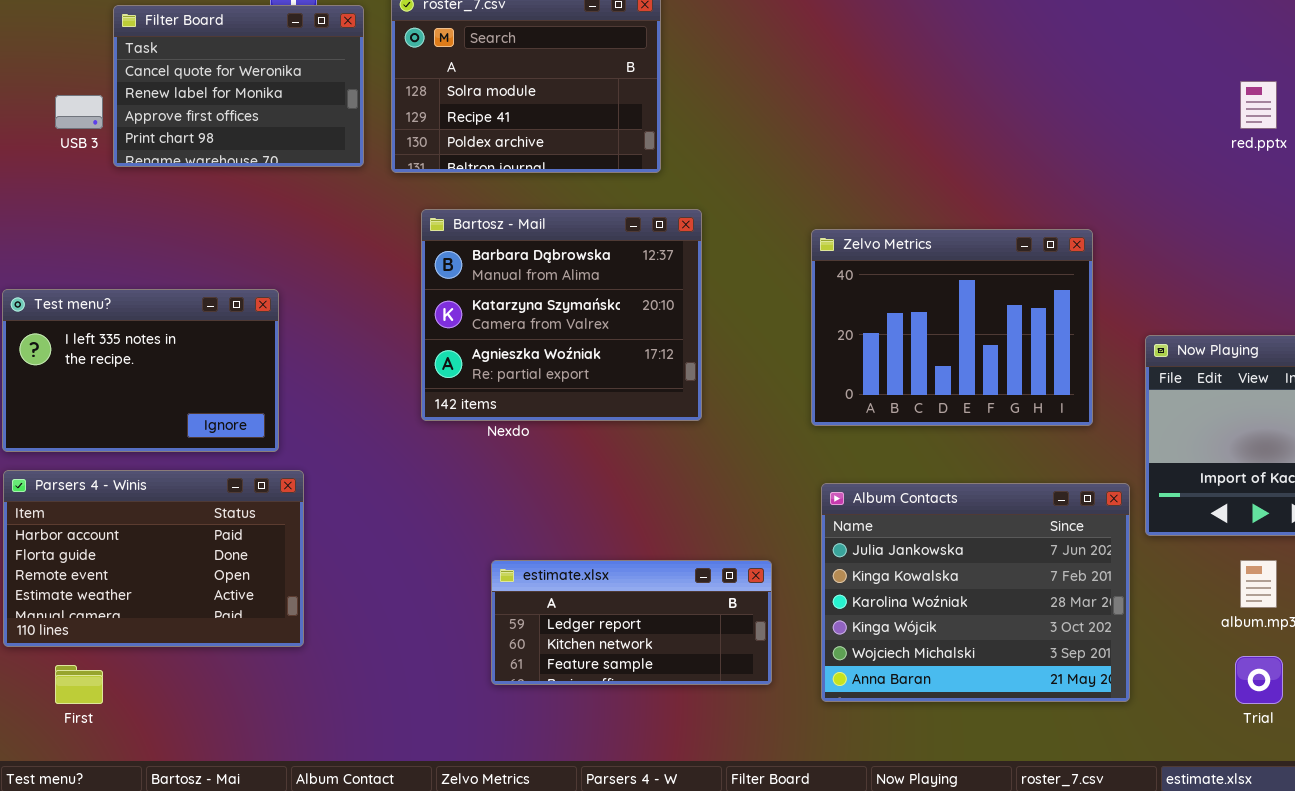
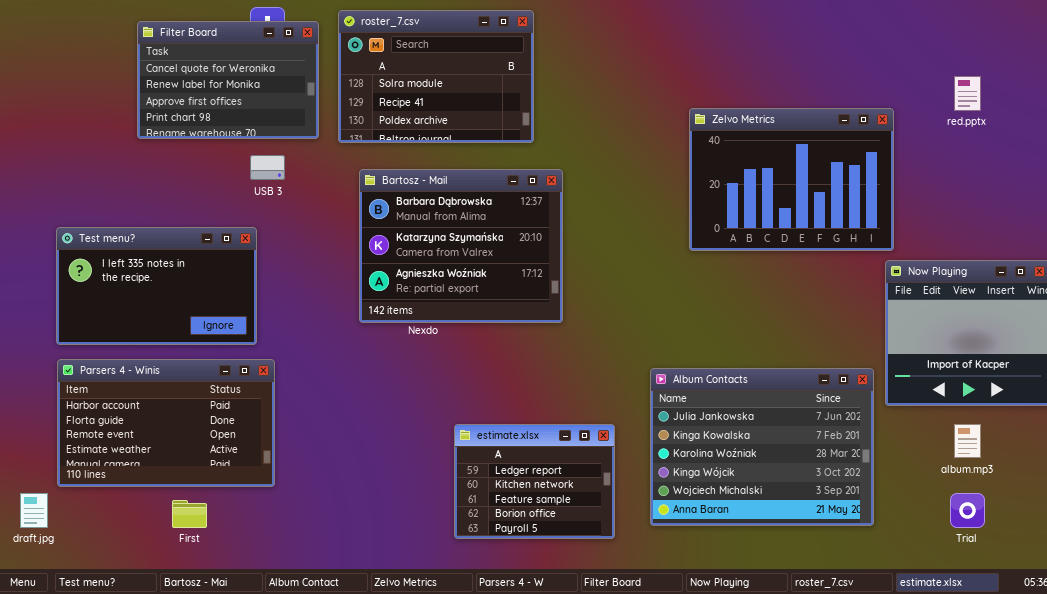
USB 3: [55,95,103,129] -> [250,155,285,180], moved
Zelvo Metrics: [811,229,1093,426] -> [689,108,894,251], moved
estimate.xlsx: [491,560,772,685] -> [454,424,615,539], resized
First: [55,665,103,704] -> [172,500,207,528], moved

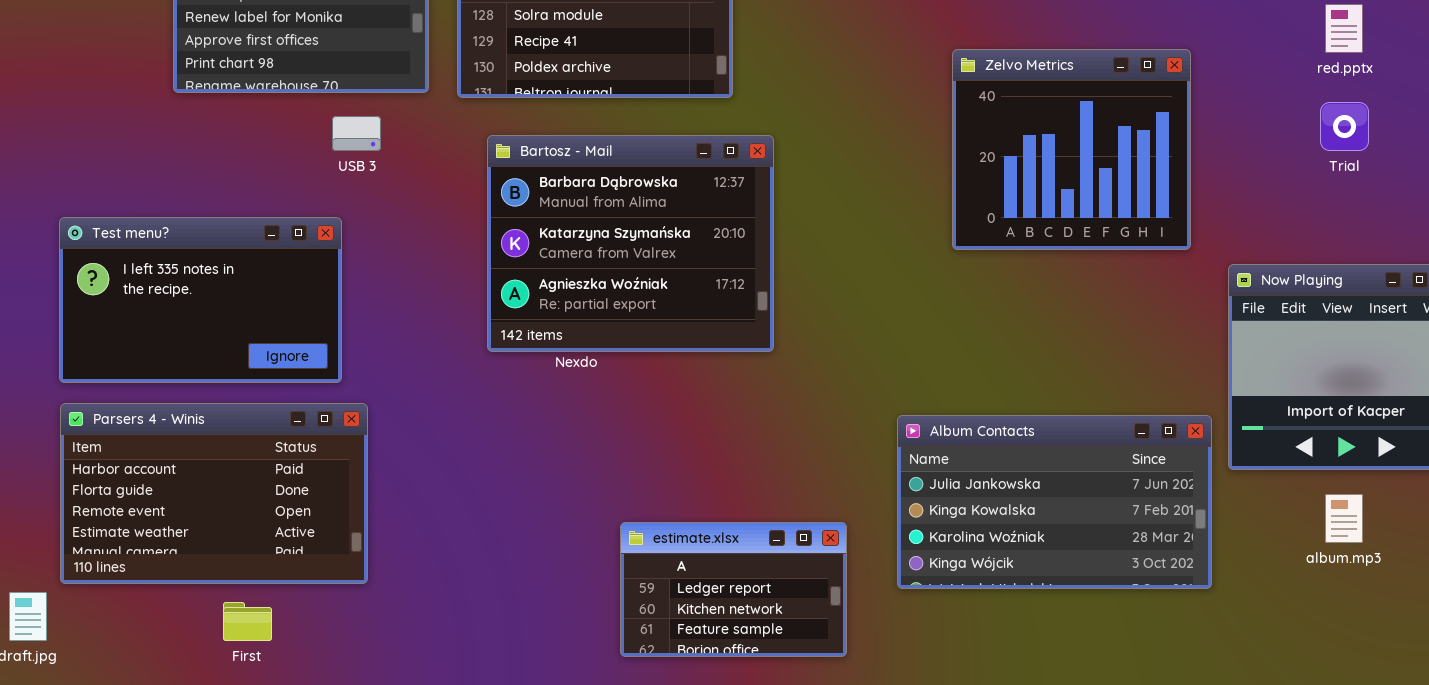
Zelvo Metrics: [689,108,894,251] -> [952,49,1191,250], resized
Album Contacts: [650,368,874,526] -> [897,415,1212,589], resized
estimate.xlsx: [454,424,615,539] -> [620,522,847,657], resized
Trial: [950,493,985,528] -> [1320,102,1369,151], moved

